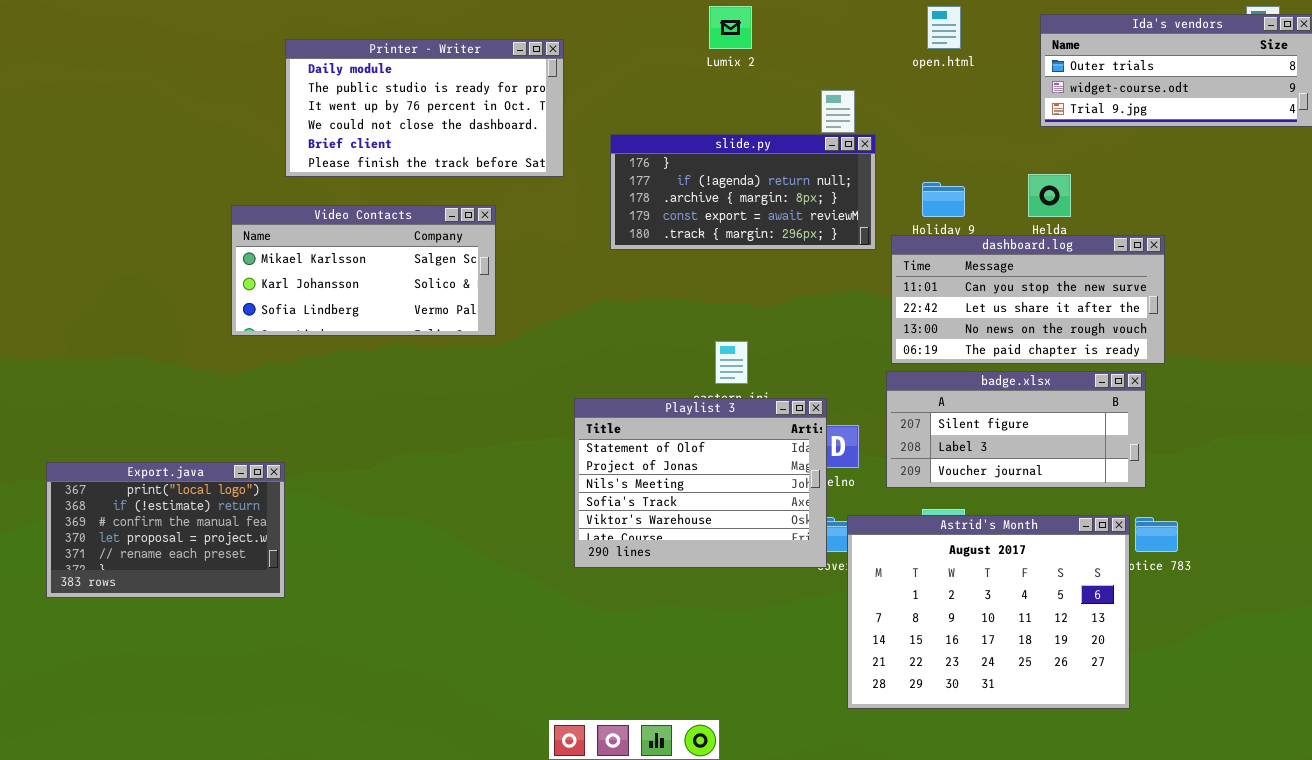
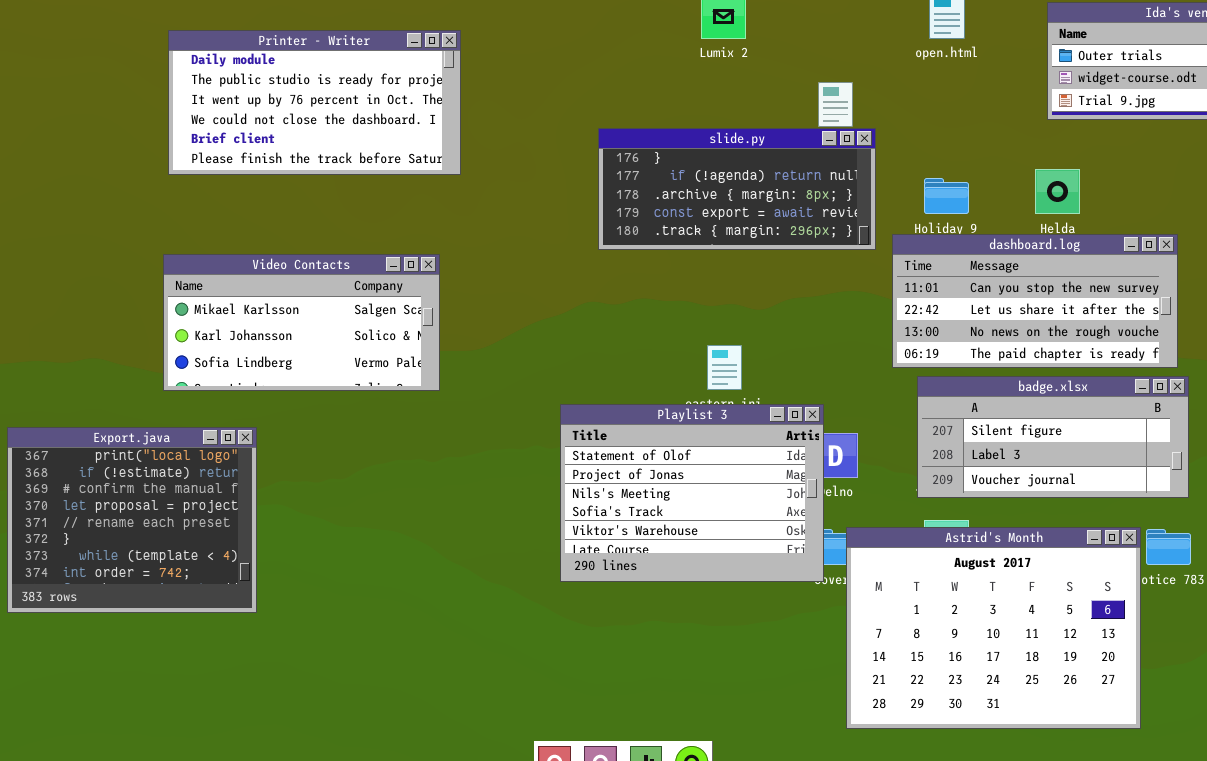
Printer - Writer: [285,39,564,177] -> [168,30,461,175], moved
Video Contacts: [231,205,496,336] -> [163,254,440,391], moved
badge.xlsx: [886,371,1146,488] -> [917,376,1189,498], moved
Export.java: [46,462,285,598] -> [7,427,257,613], resized

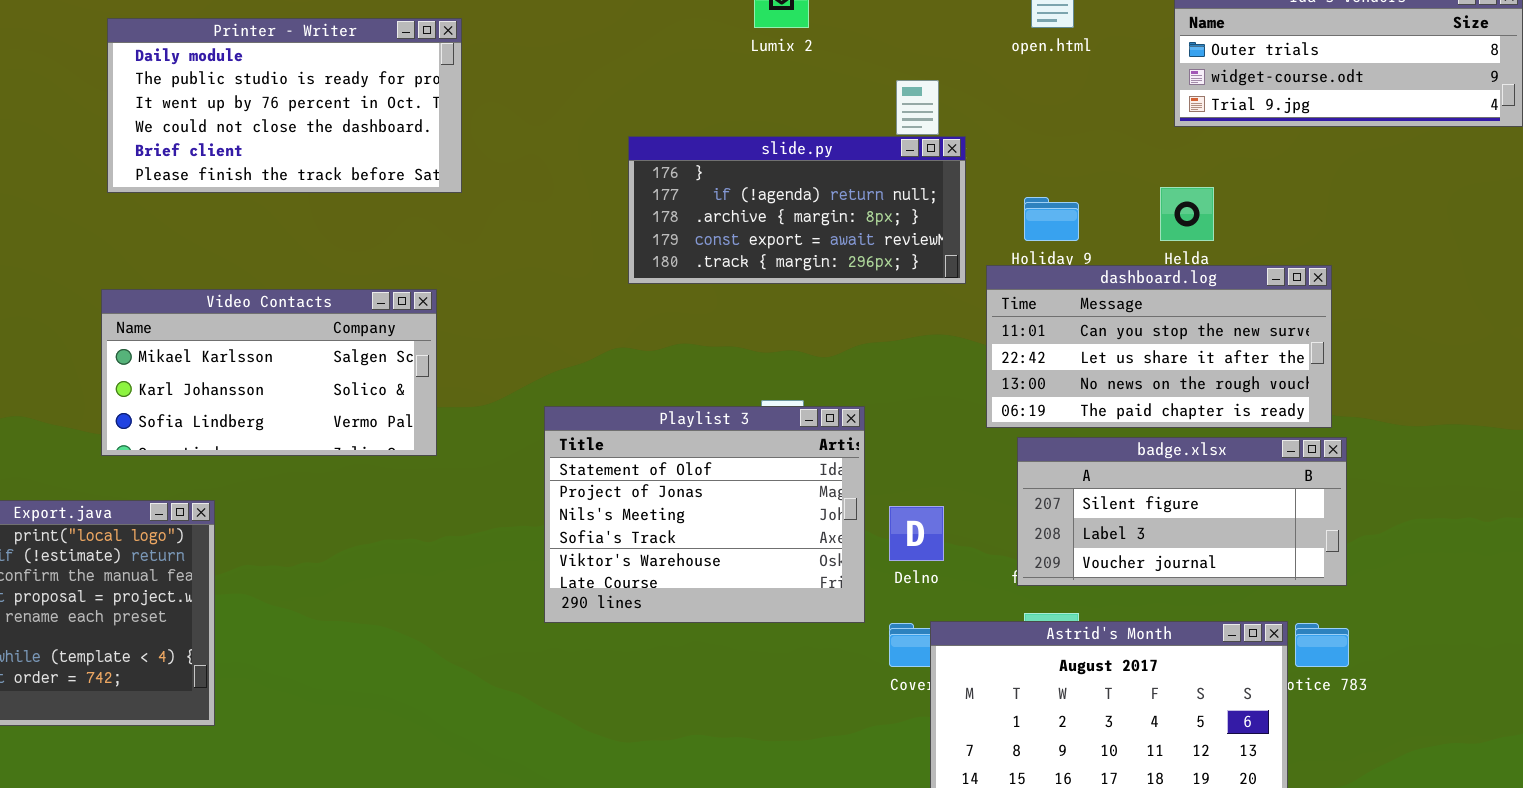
Playlist 3: [560,404,824,582] -> [544,406,865,623], moved

